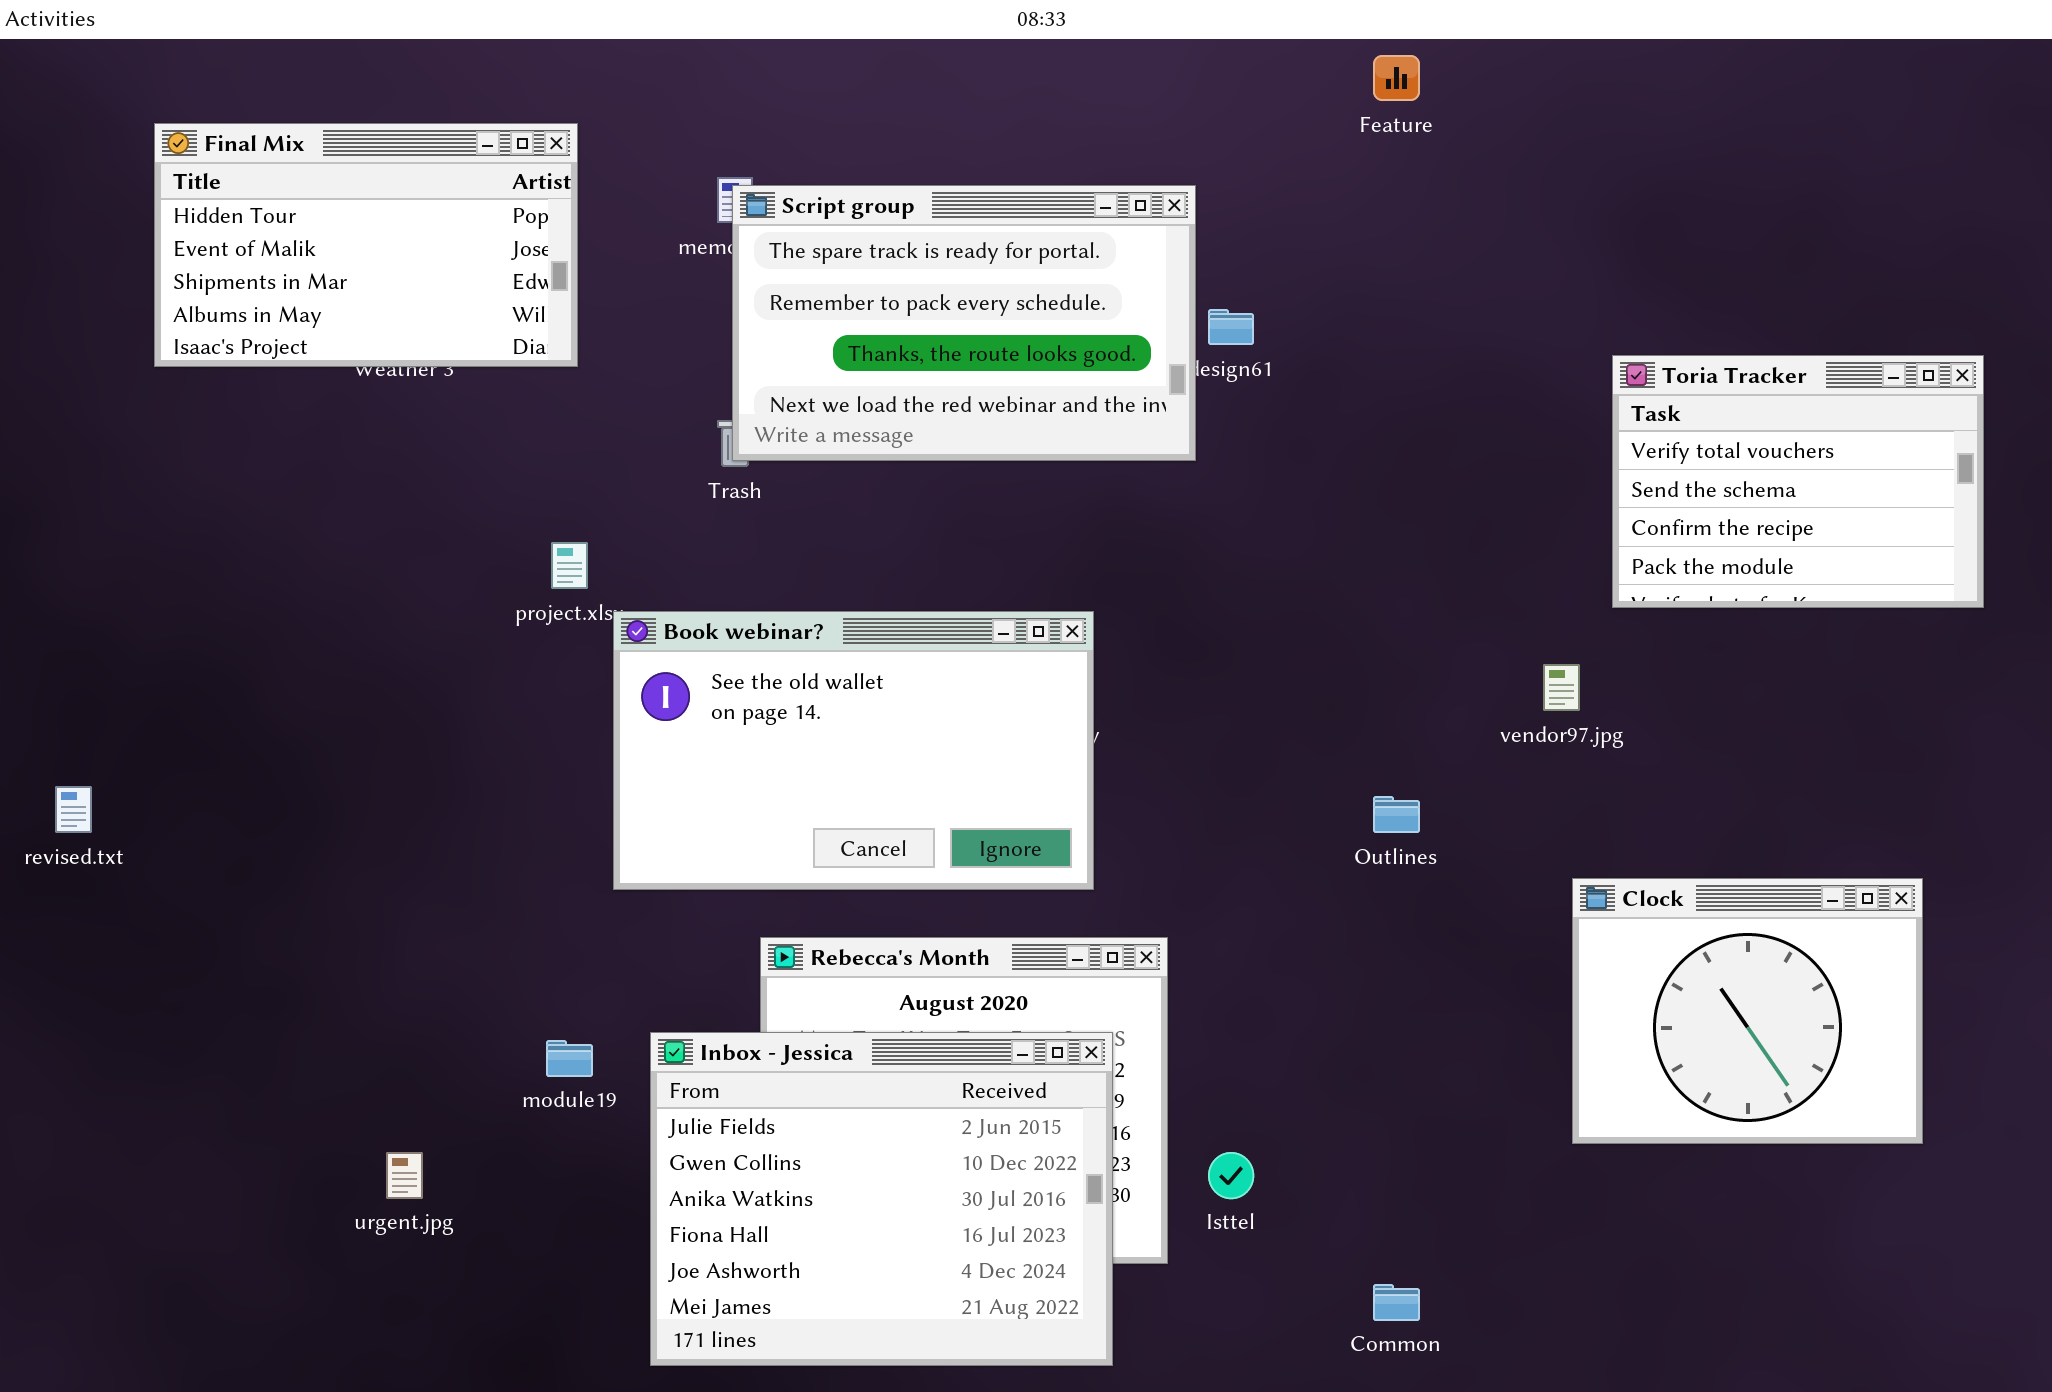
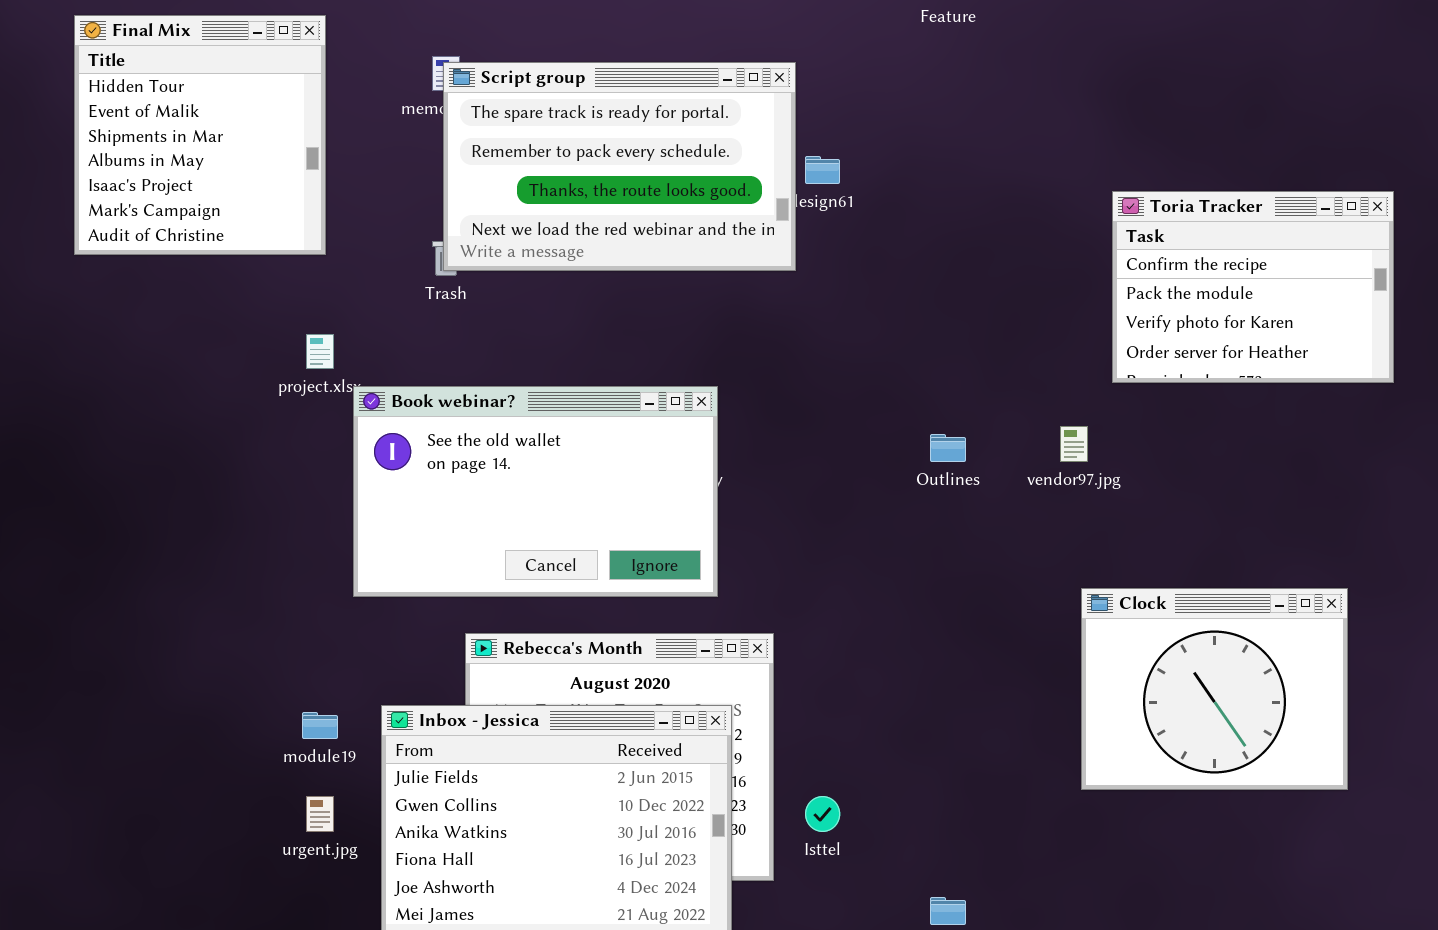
Final Mix: [154,123,578,367] -> [74,15,326,255], resized
Toria Tracker: [1612,355,1984,608] -> [1112,191,1394,383], scrolled down 2 rows
Outlines: [1373,796,1420,833] -> [930,434,966,462], moved
urgent.jpg: [386,1152,423,1199] -> [306,796,334,832], moved

